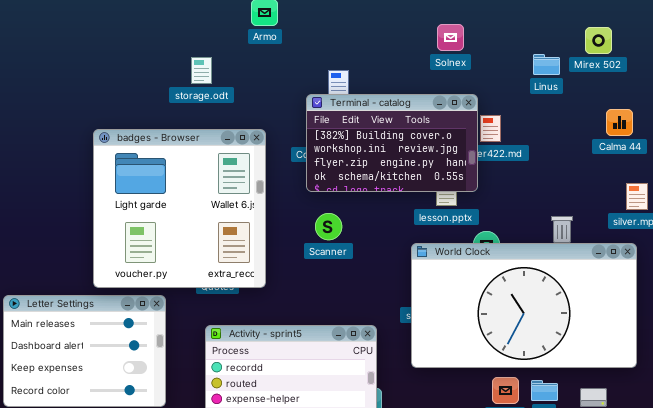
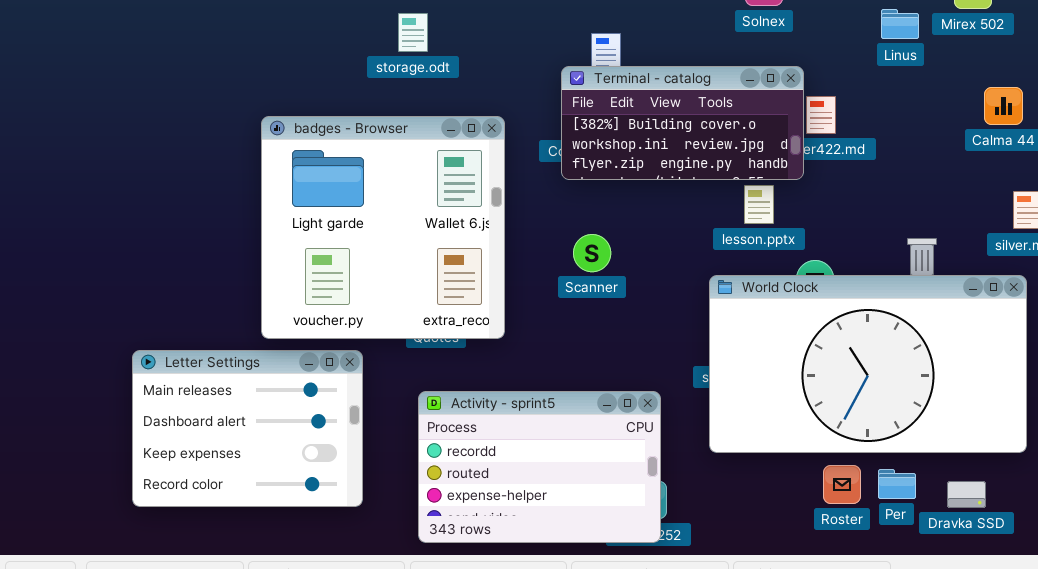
Terminal - catalog: [306,94,478,192] -> [561,66,804,180], resized

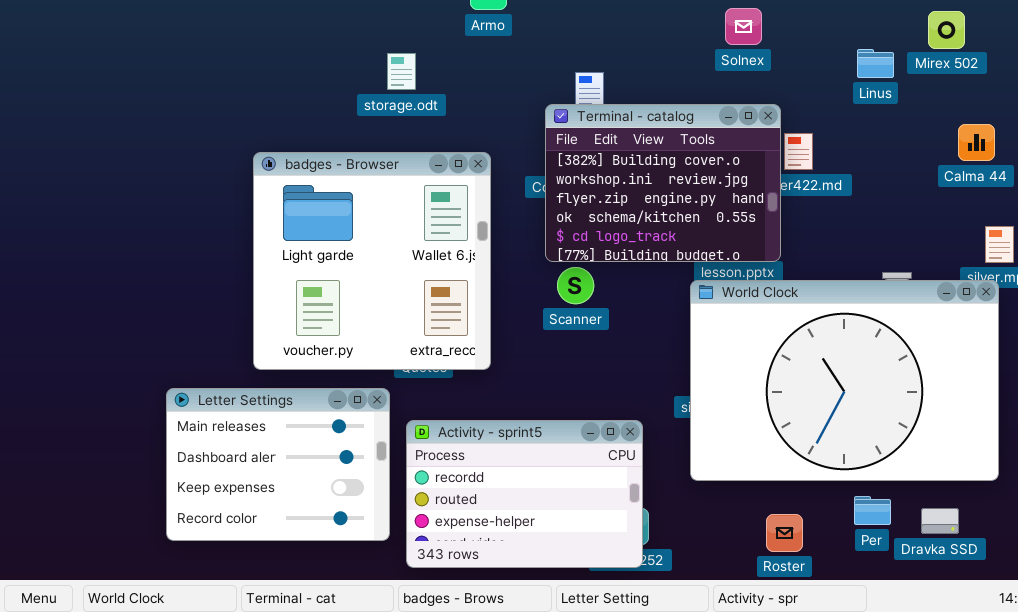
Terminal - catalog: [561,66,804,180] -> [545,104,781,262], resized
World Clock: [709,275,1027,453] -> [690,280,999,481], resized
Letter Settings: [132,350,363,507] -> [166,388,390,541], moved
Roster: [823,465,861,504] -> [766,514,803,552], moved

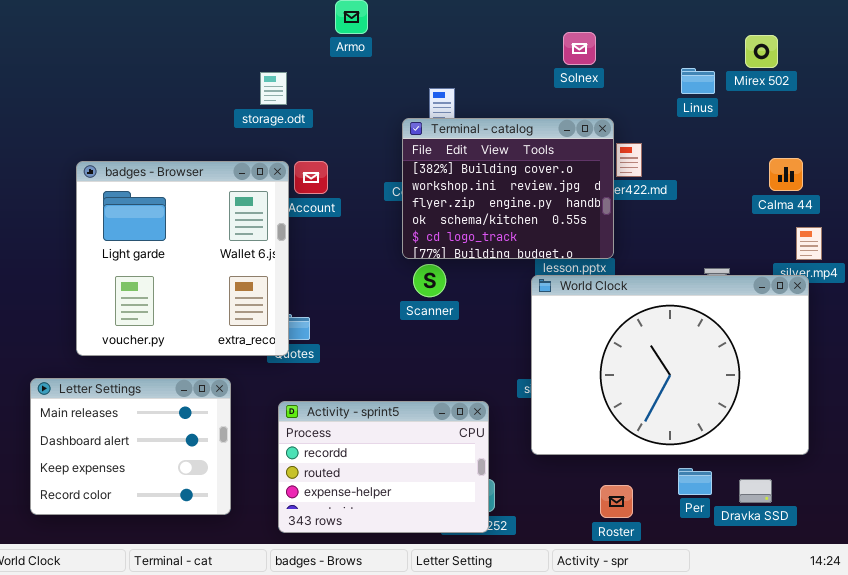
Calma 44: [958,124,995,161] -> [769,158,803,191], moved
badges - Browser: [253,152,491,370] -> [76,161,289,356], moved
Letter Settings: [166,388,390,541] -> [30,378,231,515], moved

